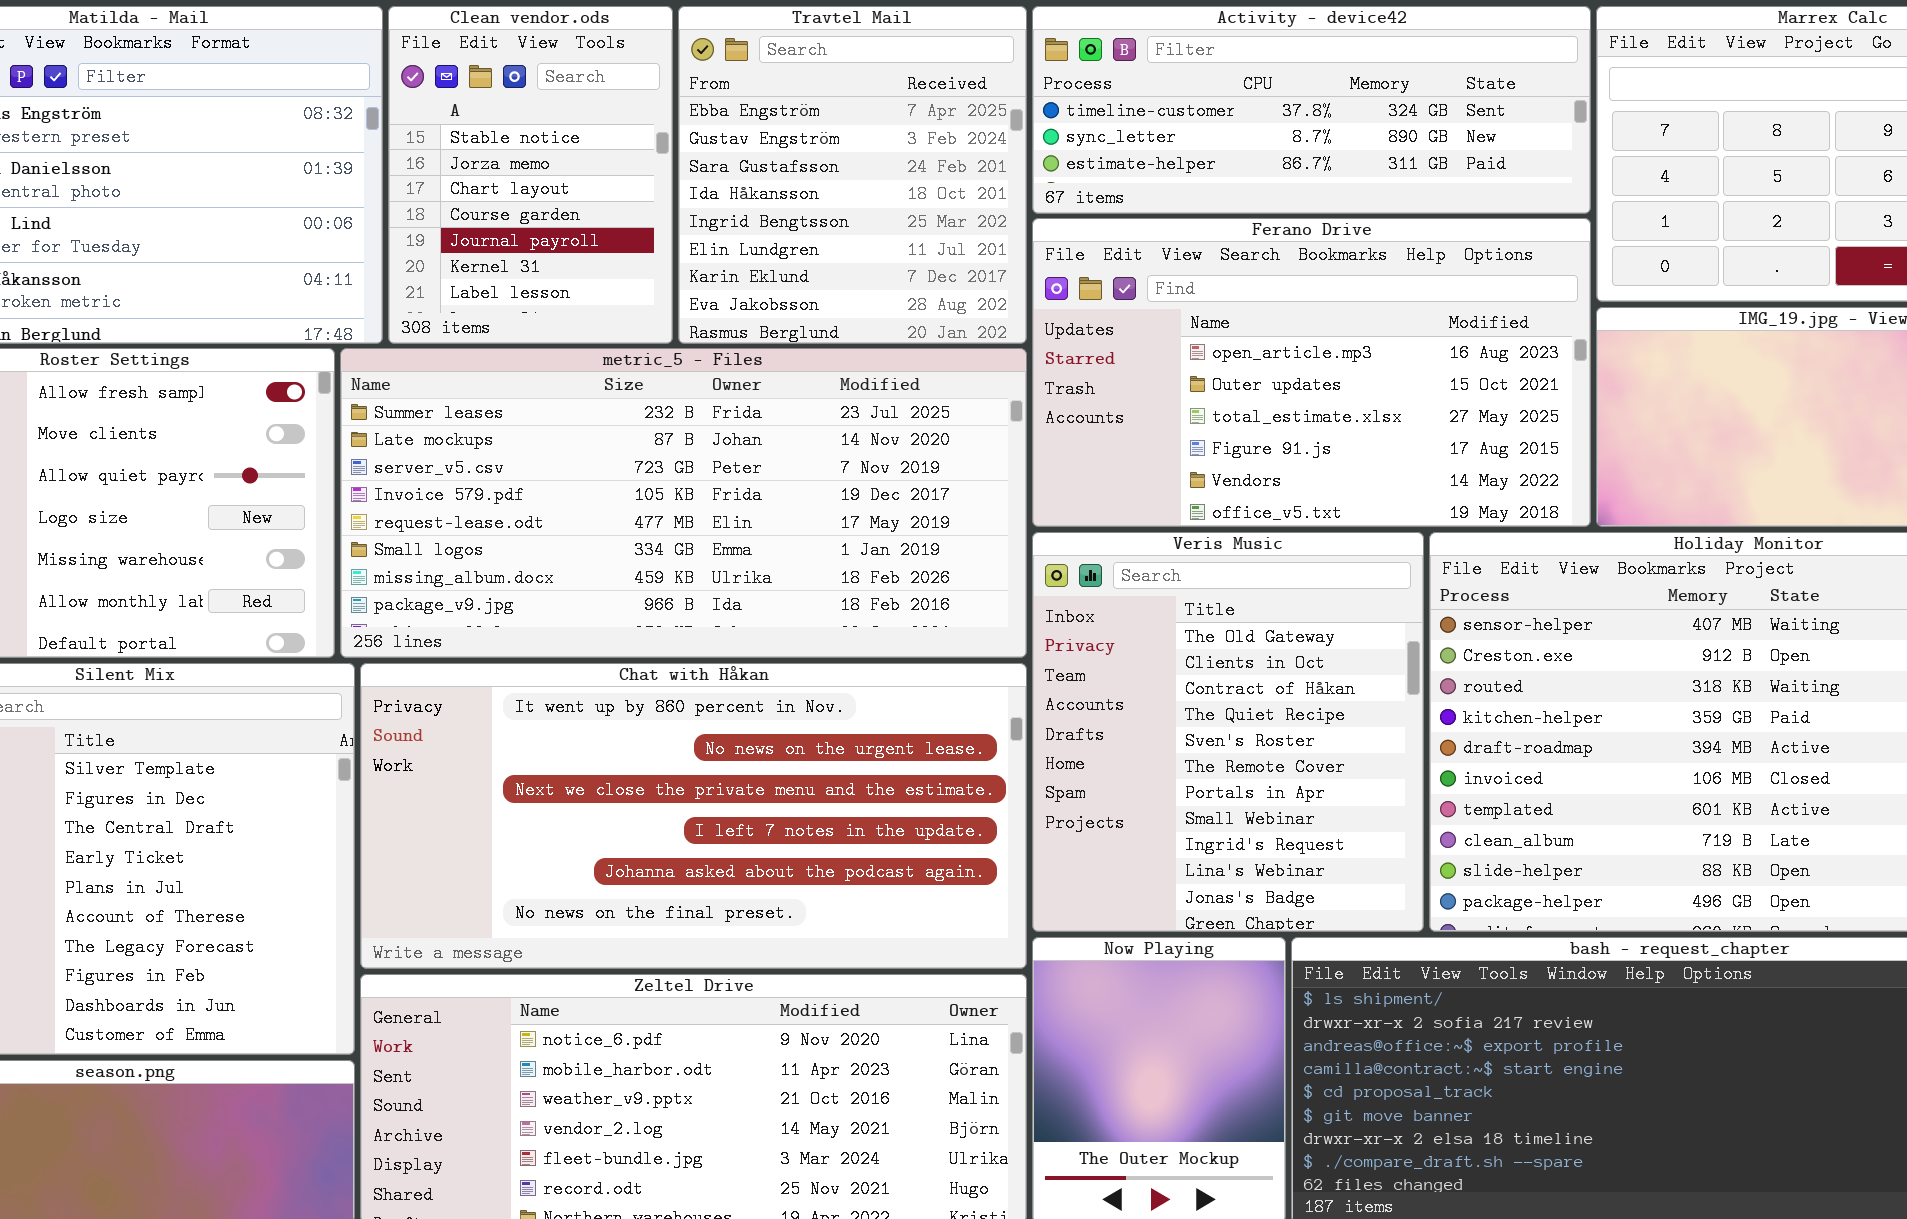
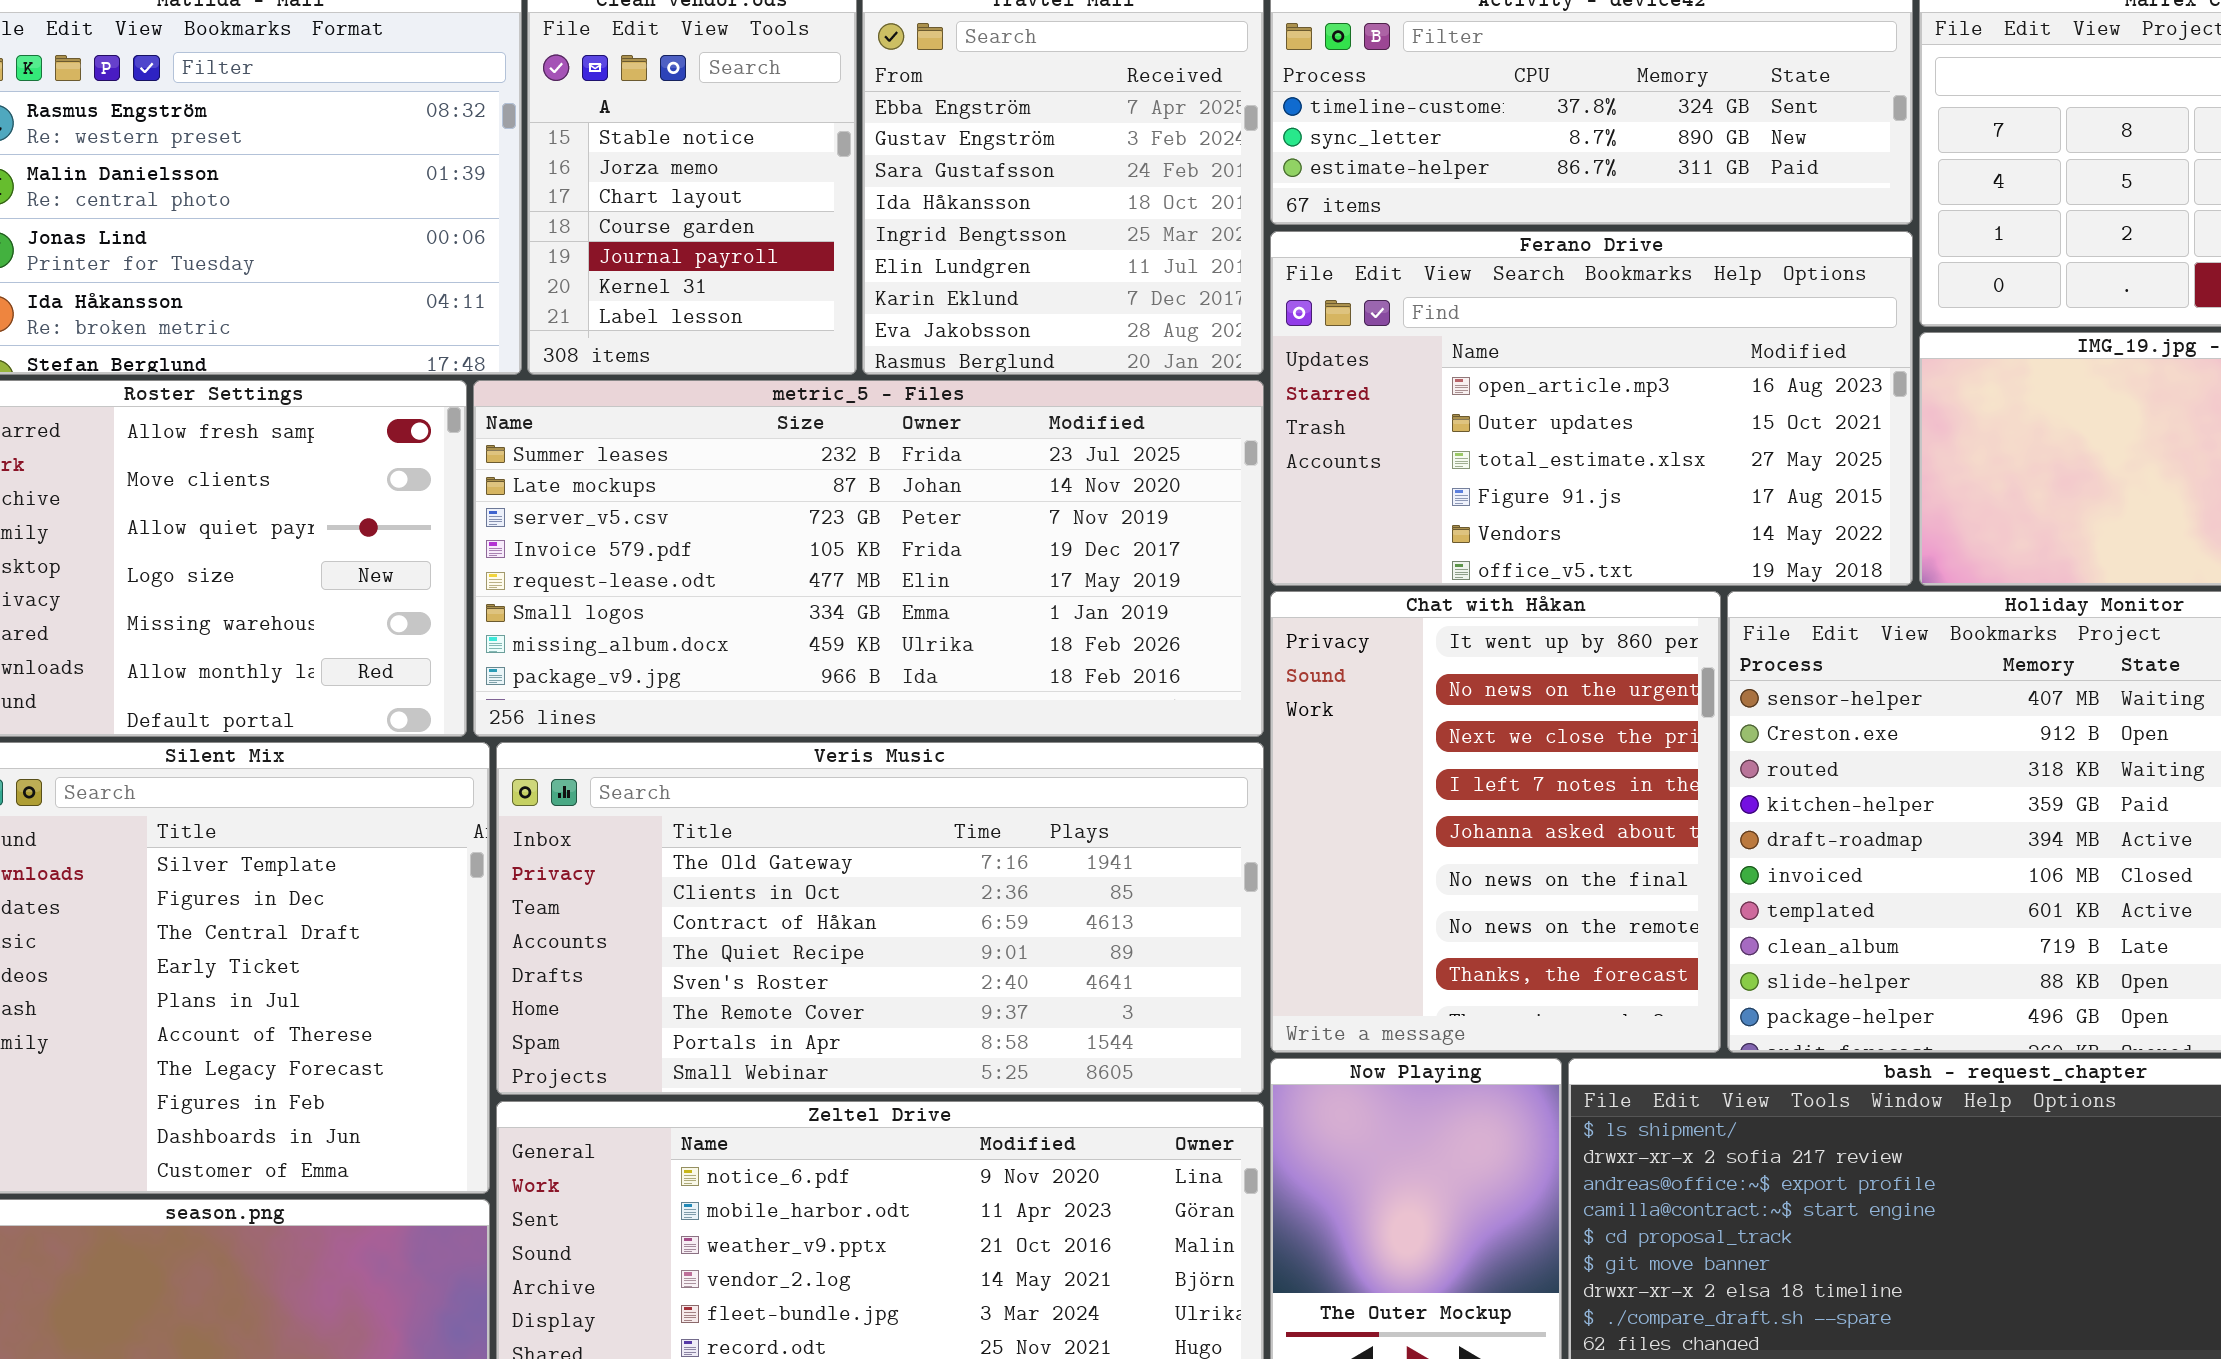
Veris Music: [1032,532,1424,932] -> [496,742,1264,1095], moved, resized
Chat with Håkan: [360,663,1027,969] -> [1270,591,1721,1053], moved, resized

